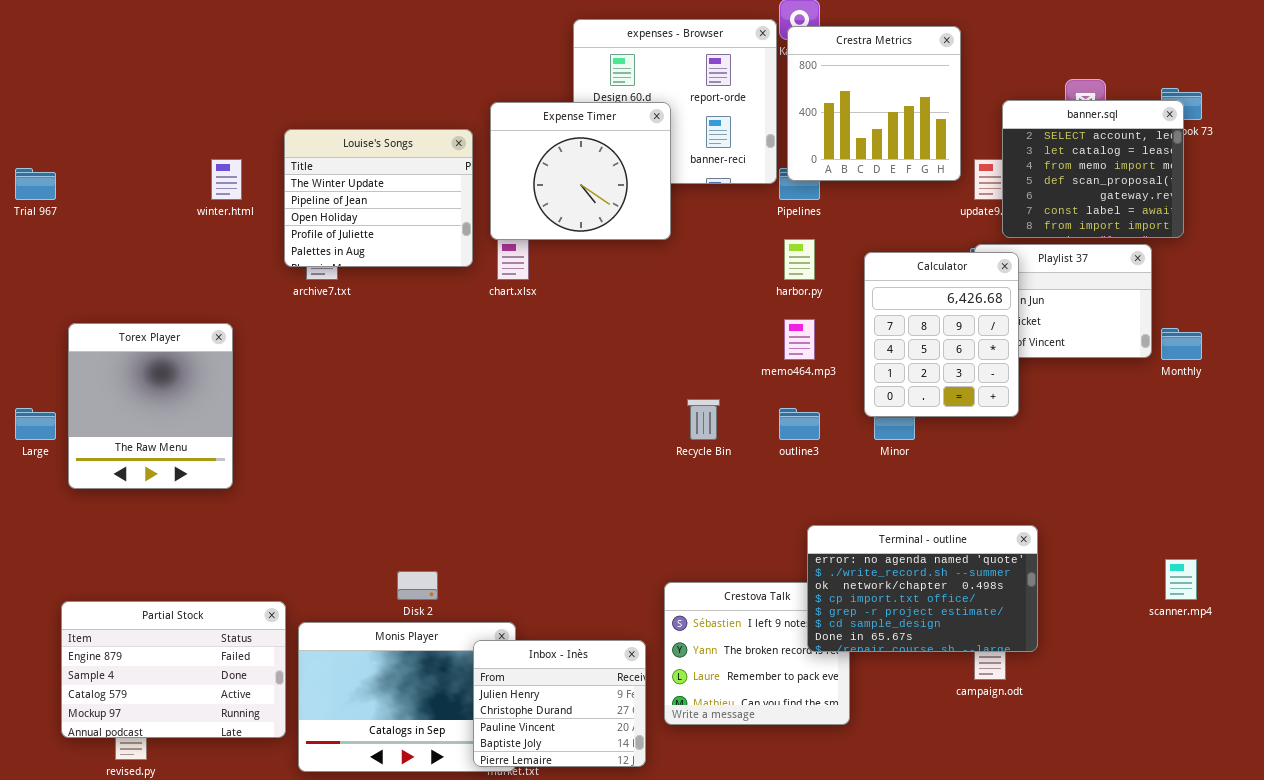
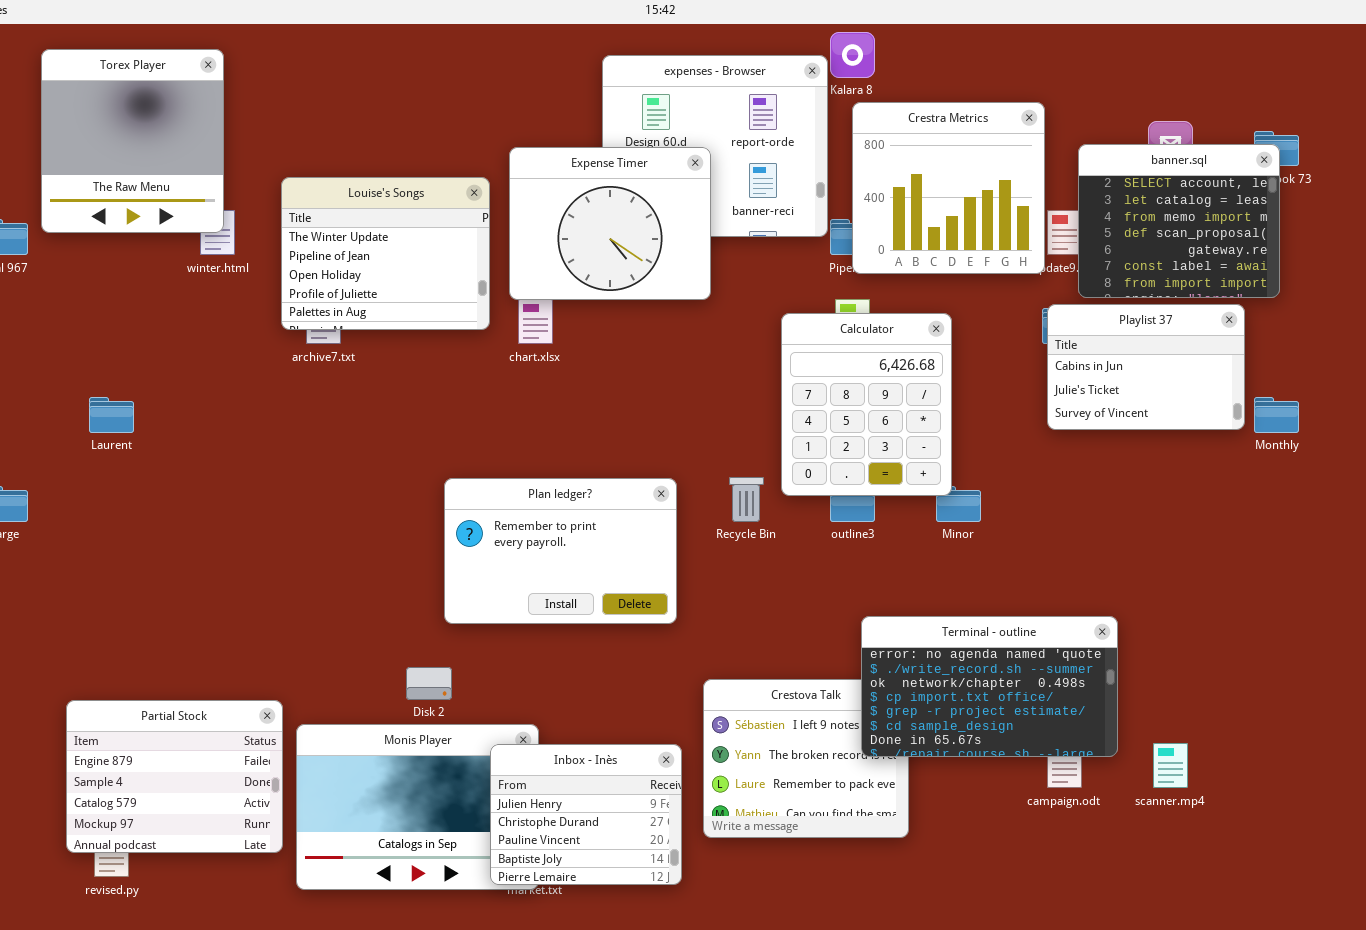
Crestra Metrics: [787,26,961,181] -> [852,102,1045,274], moved
Calculator: [864,252,1019,417] -> [781,313,952,496], moved
Torex Player: [68,323,233,489] -> [41,49,224,233], moved
Plan ledger?: none -> [444,478,677,624], opened
scanner.mp4: [1165,559,1197,600] -> [1153,743,1188,788], moved
Partial Stock: [61,601,286,738] -> [66,700,283,853], resized

